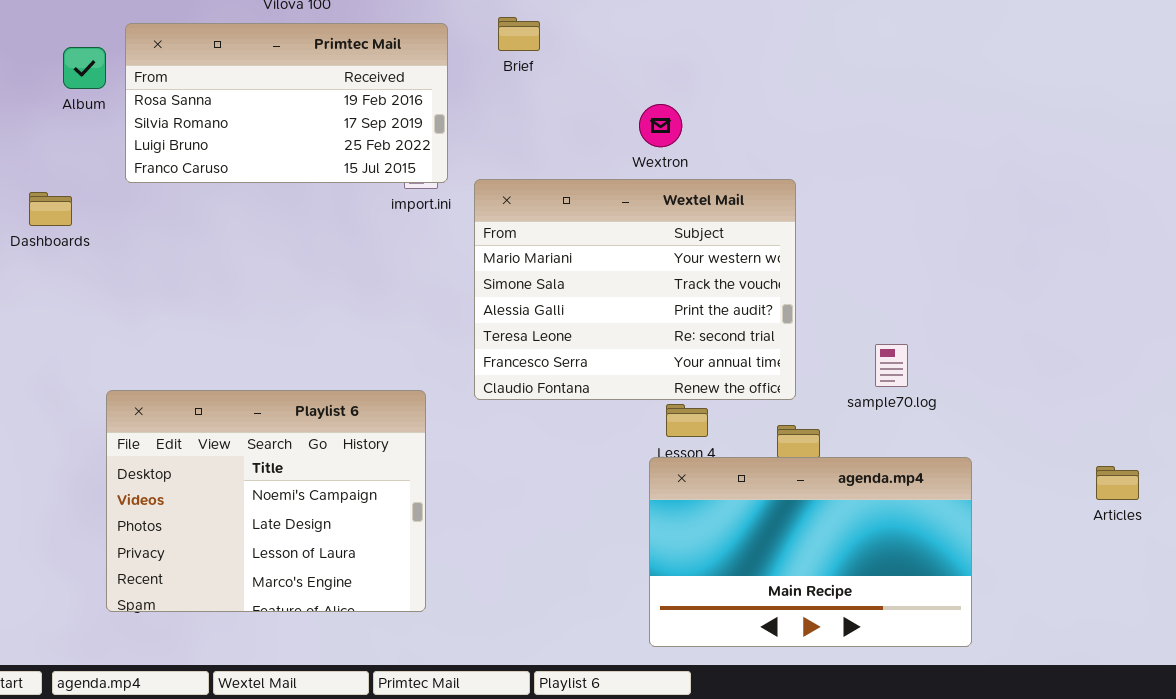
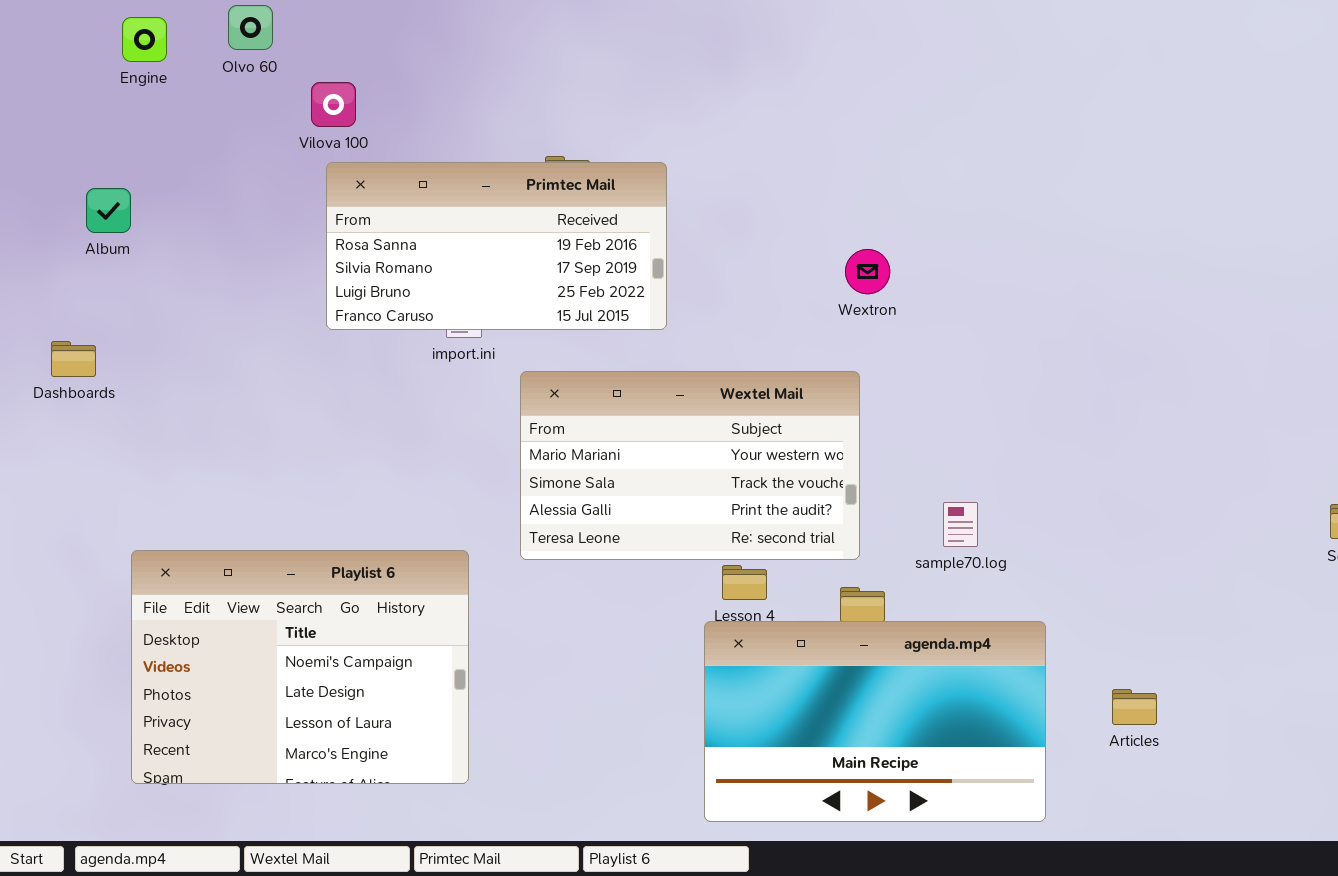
Primtec Mail: [125,23,448,183] -> [326,162,667,330], moved
Wextron: [639,104,682,147] -> [845,249,890,294], moved
Wextel Mail: [474,179,796,400] -> [520,371,860,560], resized
Articles: [1096,466,1139,500] -> [1112,689,1157,725], moved

